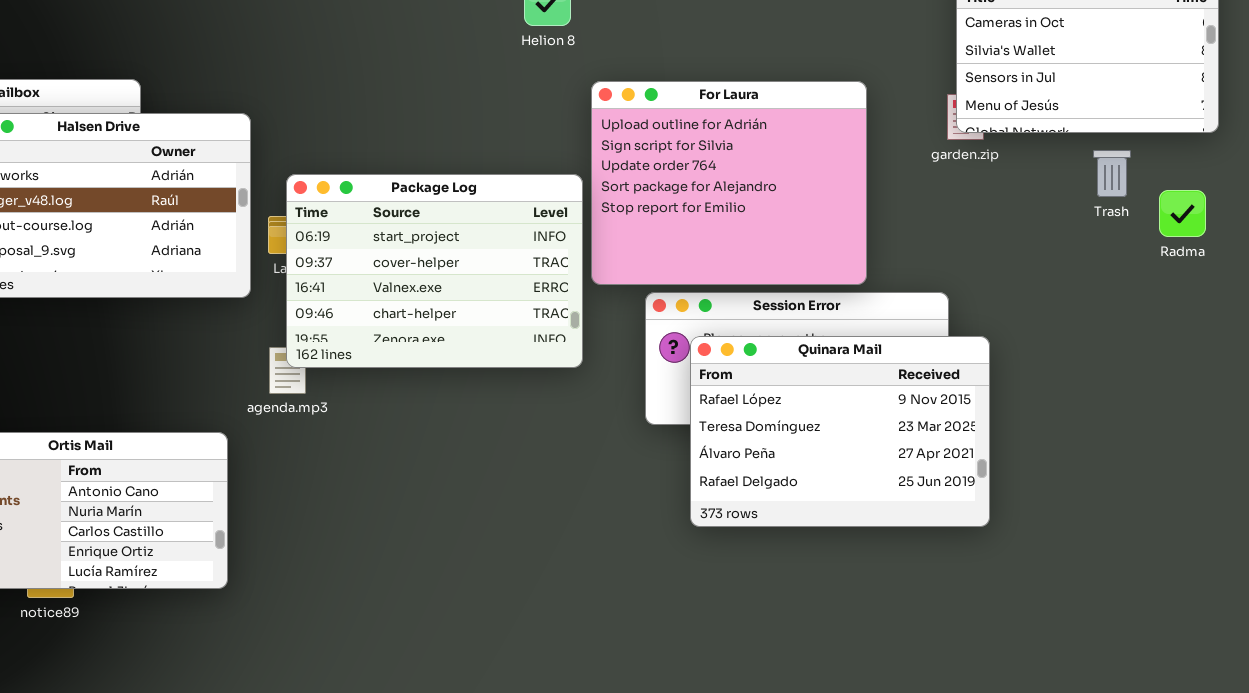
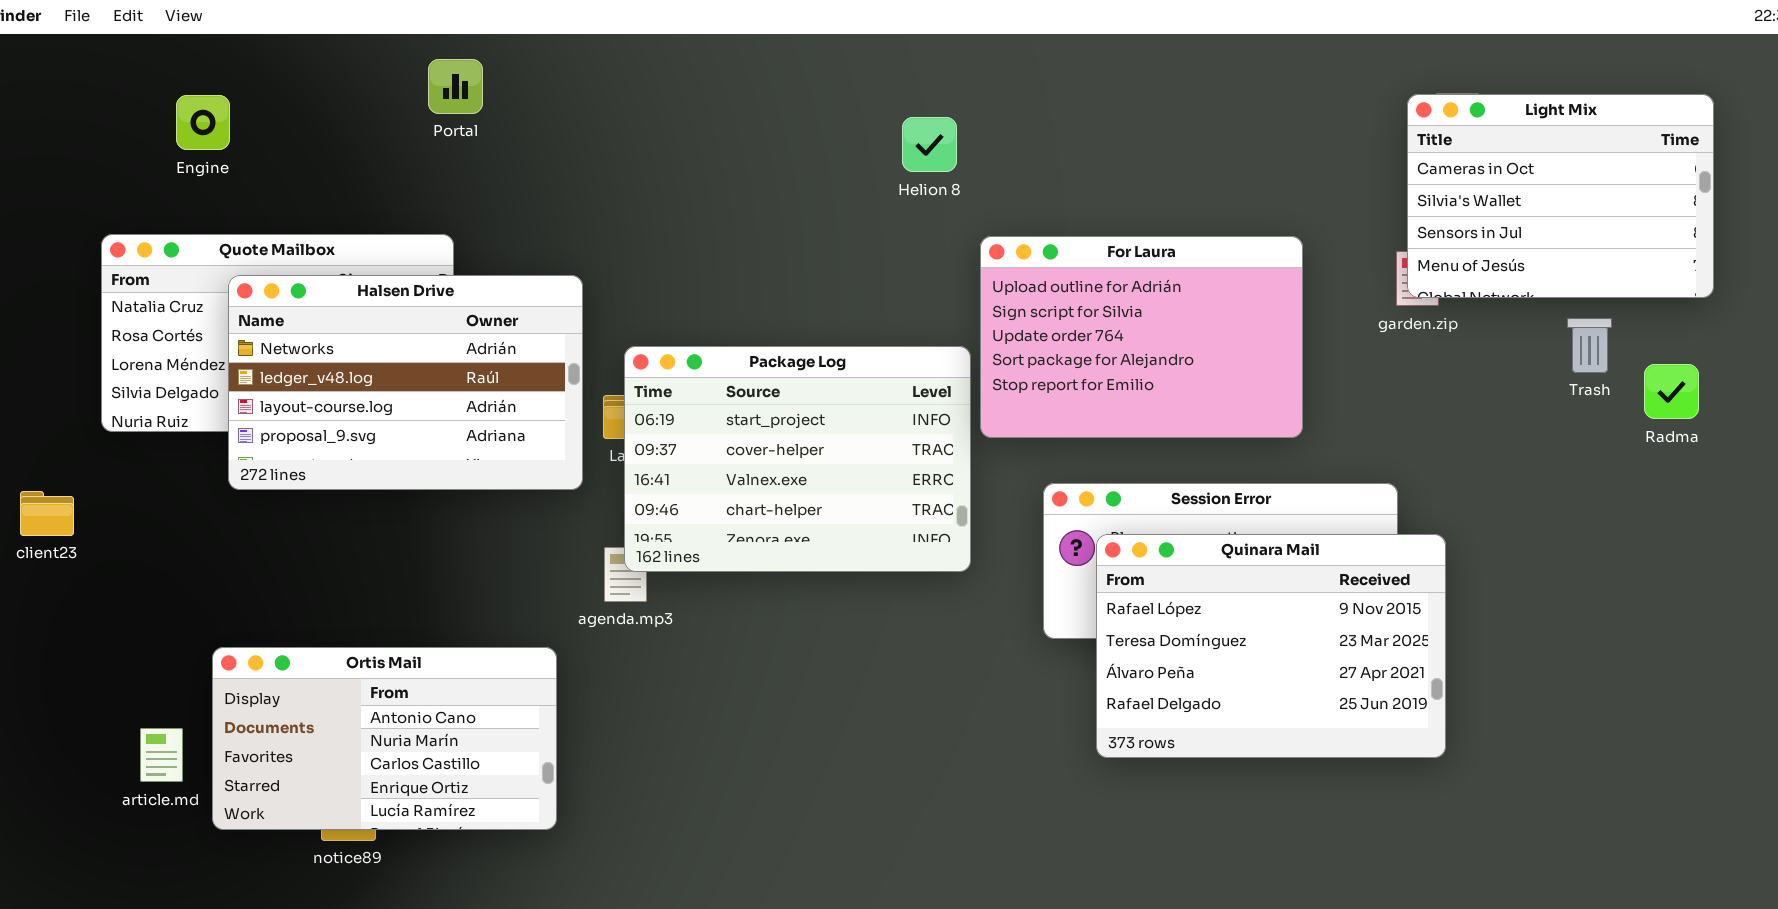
For Laura: [591,81,867,285] -> [980,236,1303,438], resized

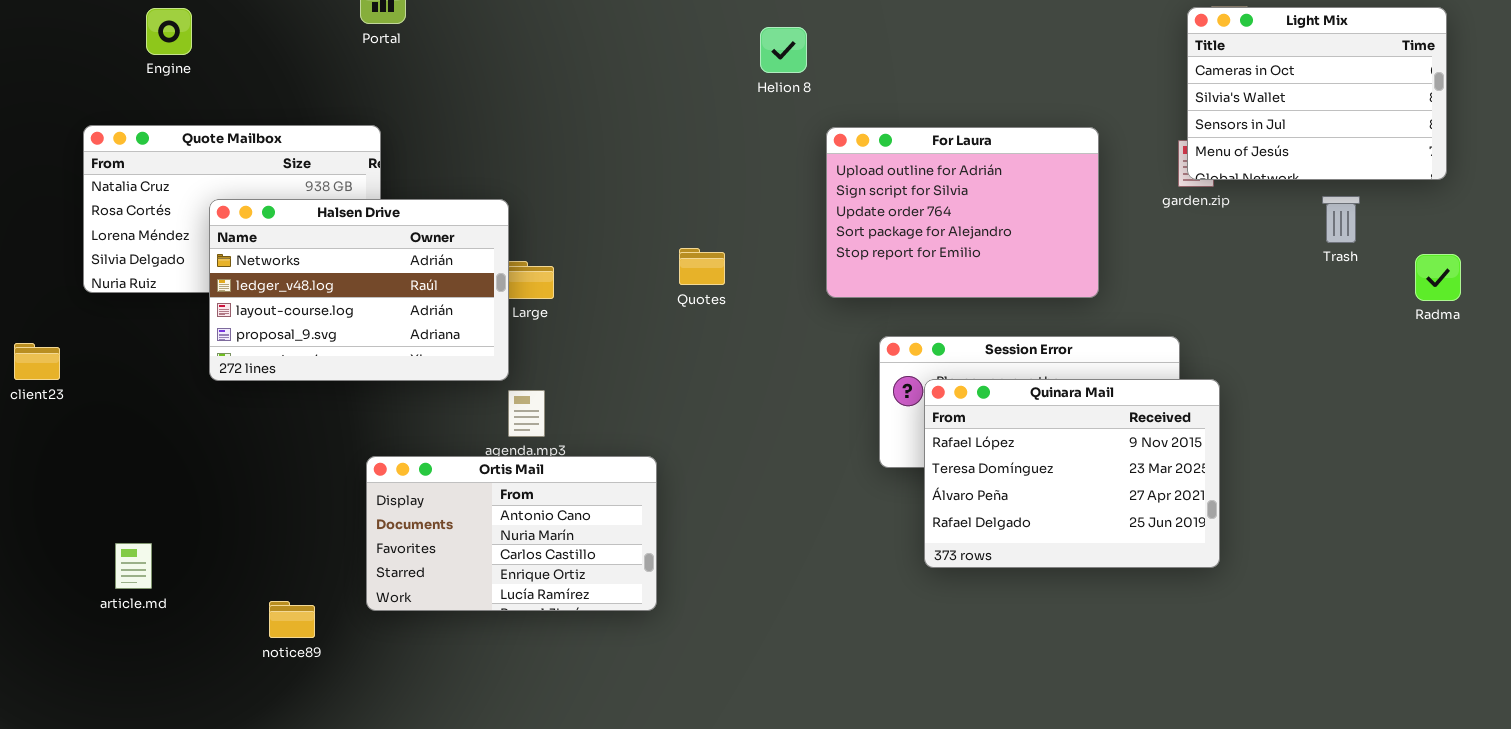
Halsen Drive: [228,275,583,490] -> [209,199,509,381], moved
Package Log: [624,346,971,572] -> none, closed
Radma: [1644,364,1699,419] -> [1415,254,1461,301], moved
Ortis Mail: [212,647,557,830] -> [366,456,657,611], moved

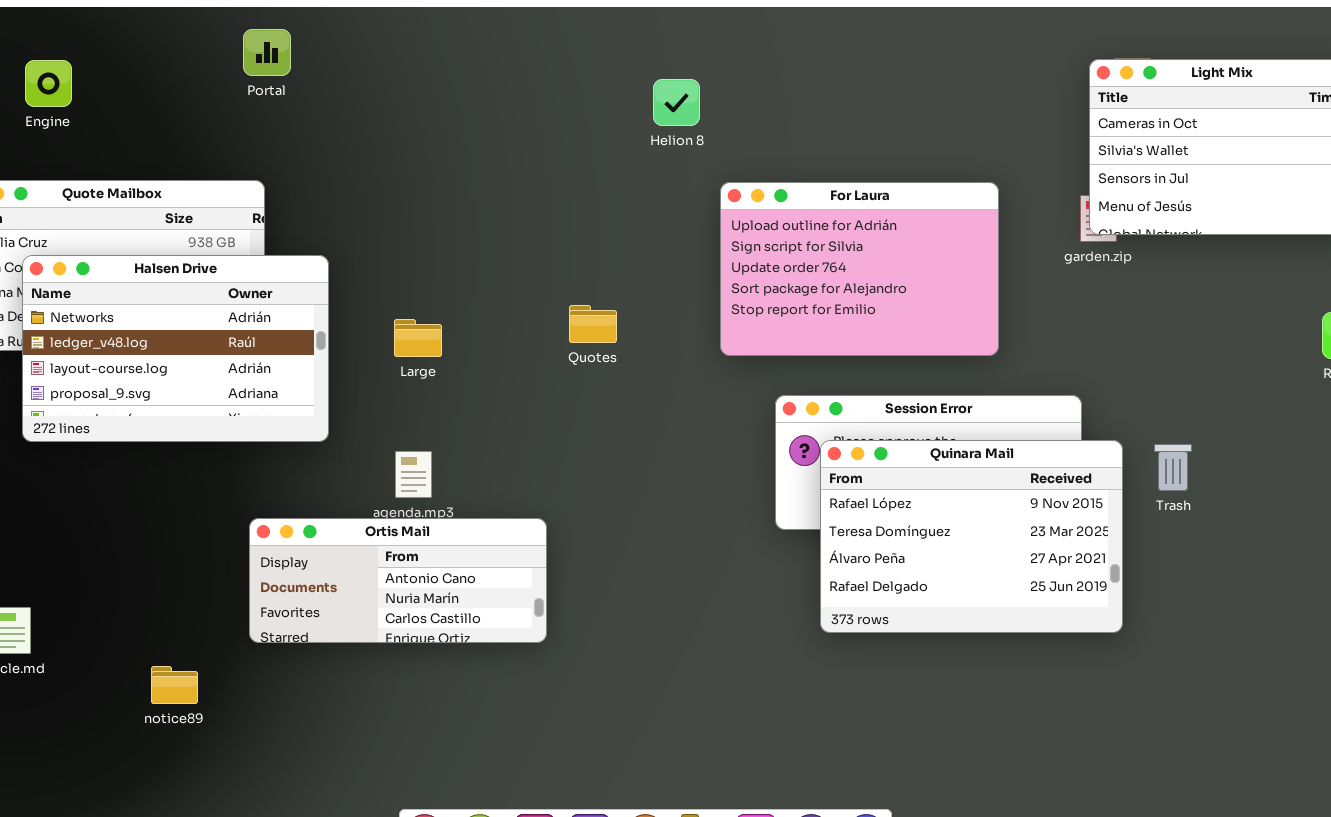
Trash: [1322,196,1360,243] -> [1154,444,1192,491], moved
Halsen Drive: [209,199,509,381] -> [22,255,329,442], moved
Ortis Mail: [366,456,657,611] -> [249,518,547,643], resized

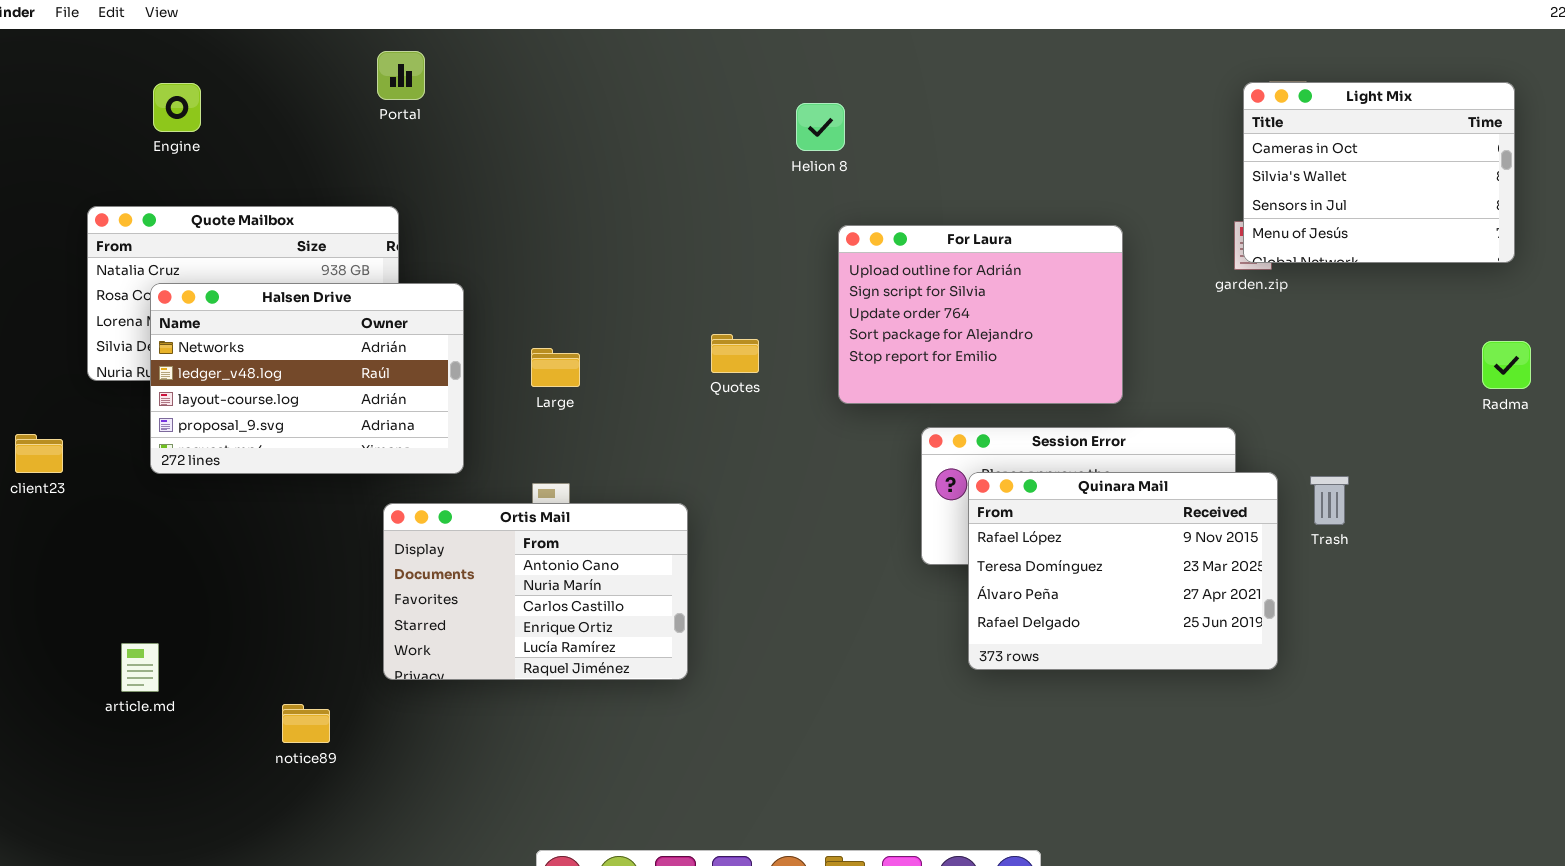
For Laura: [720,182,999,356] -> [838,225,1123,404], moved
Ortis Mail: [249,518,547,643] -> [383,503,688,680], resized

